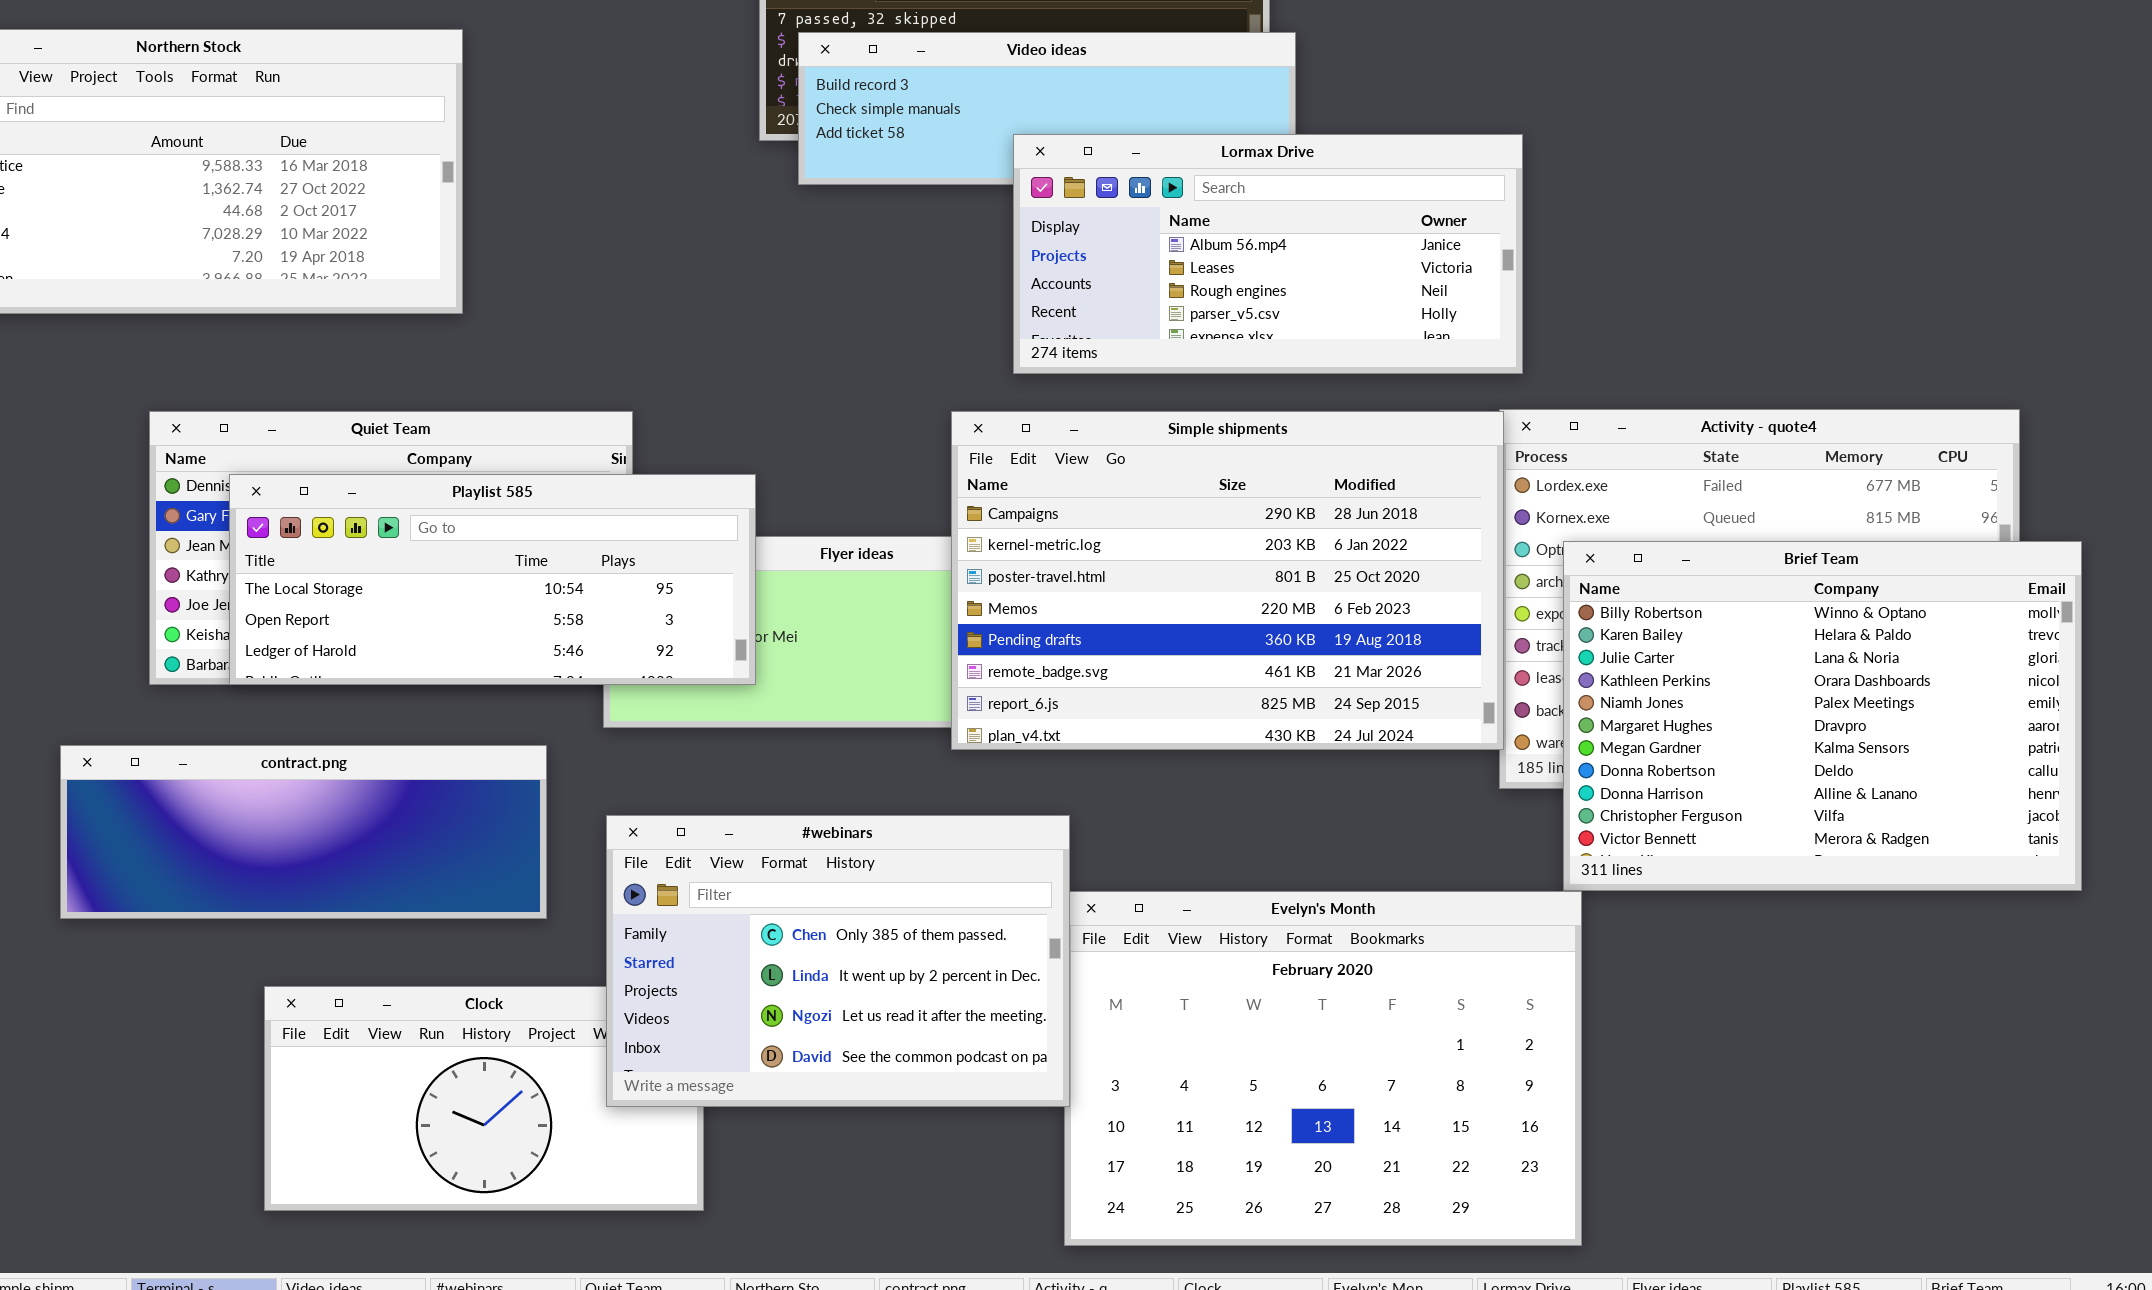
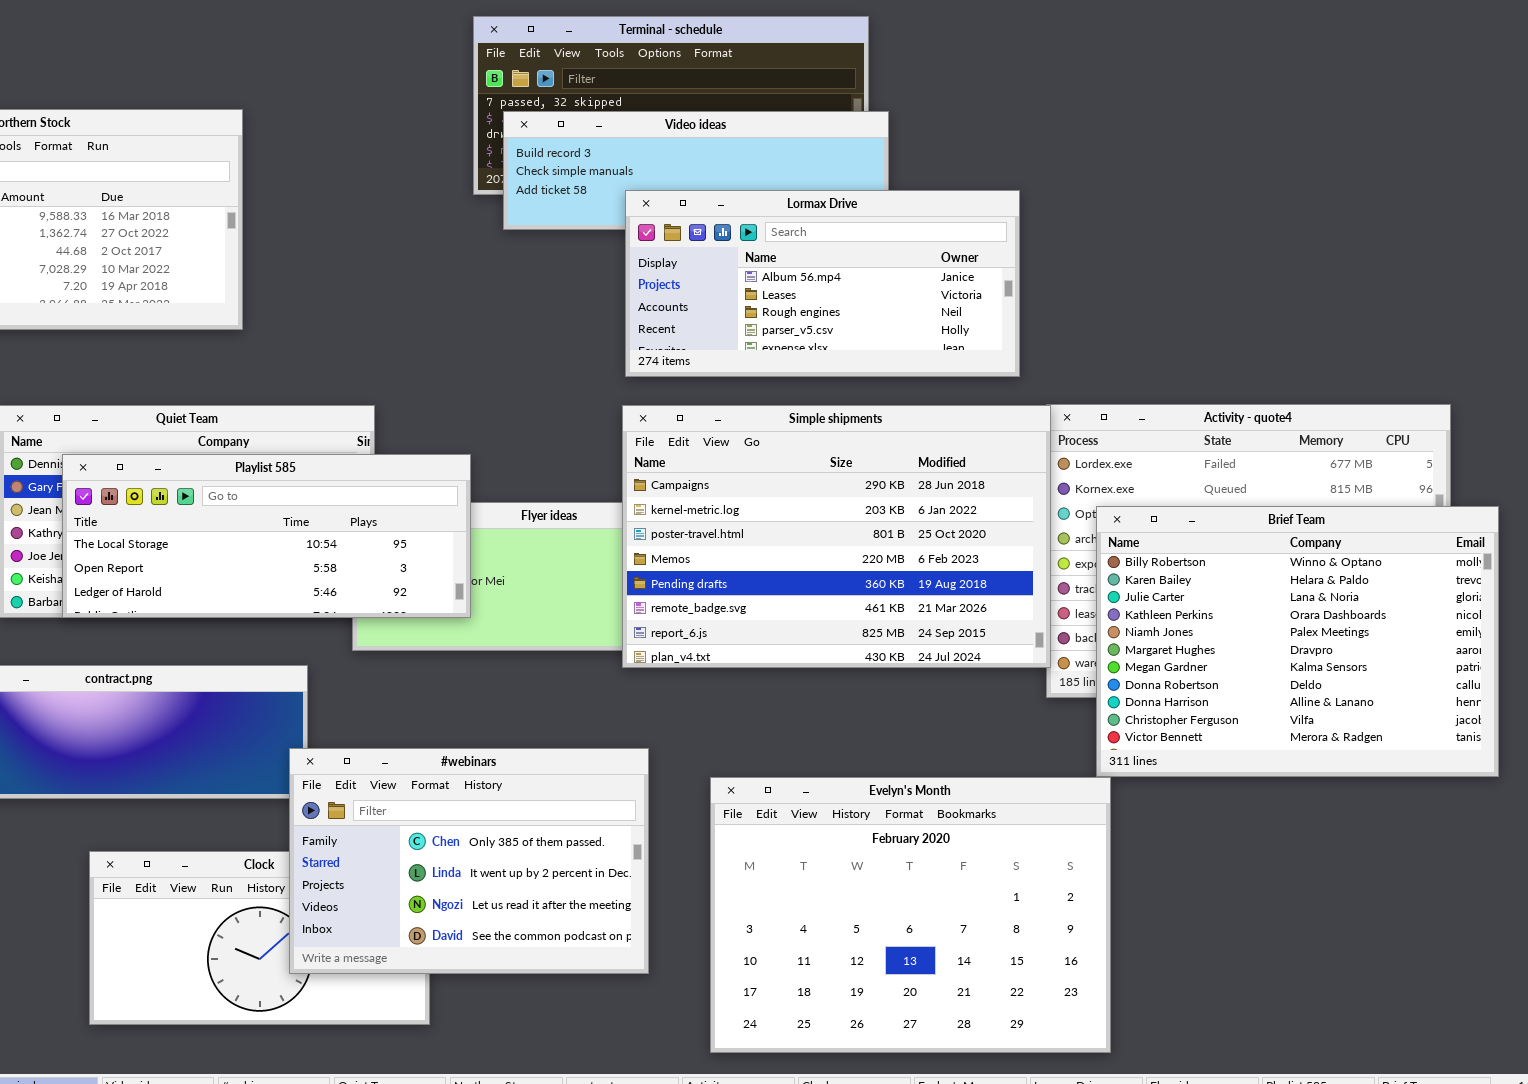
Lormax Drive: [1013,134,1523,374] -> [625,190,1020,377], moved
#webinars: [606,815,1070,1107] -> [289,748,649,974], moved

